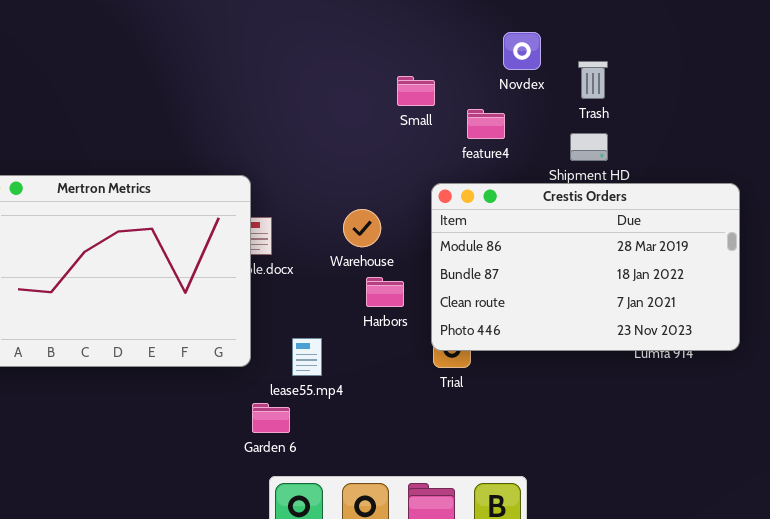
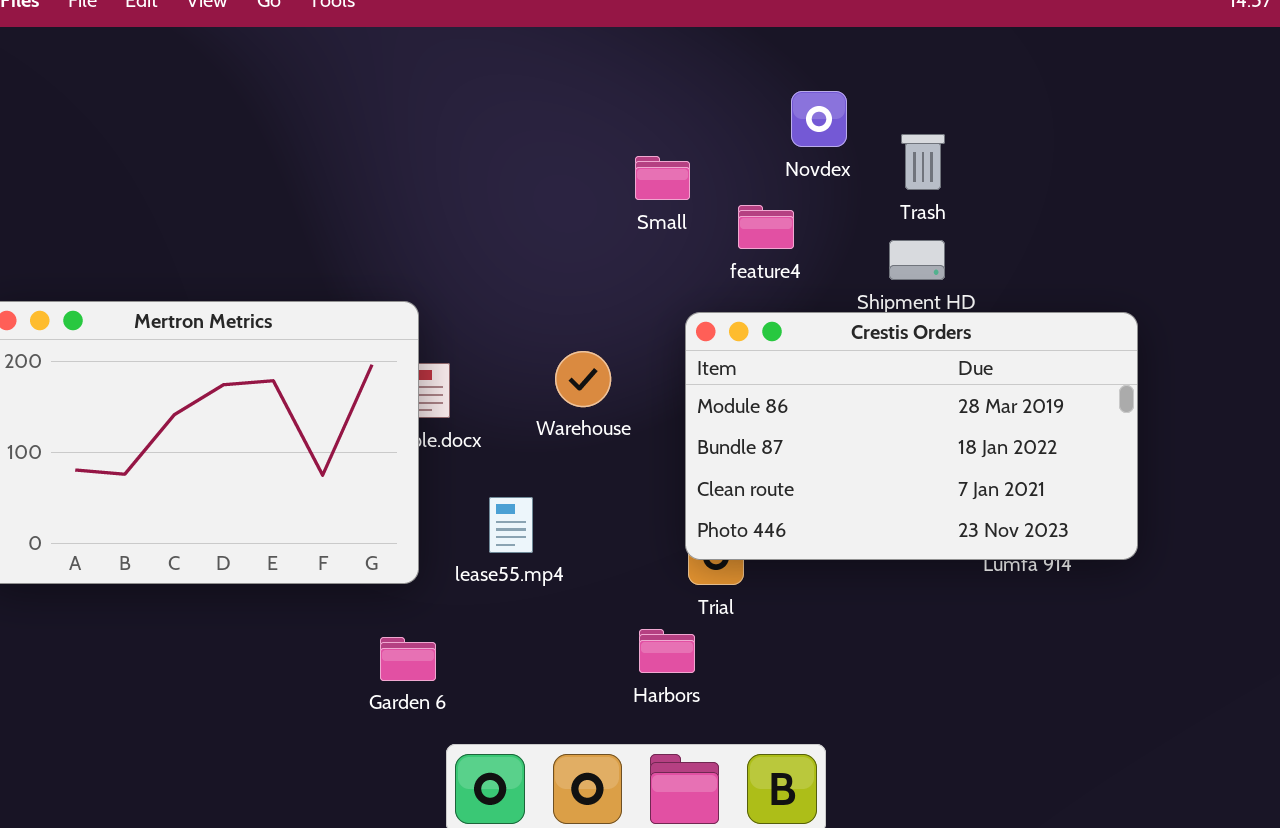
Harbors: [366,277,404,307] -> [639,629,695,673], moved
lease55.mp4: [292,338,322,376] -> [489,497,533,553], moved
Garden 6: [252,403,290,433] -> [380,637,436,681], moved

